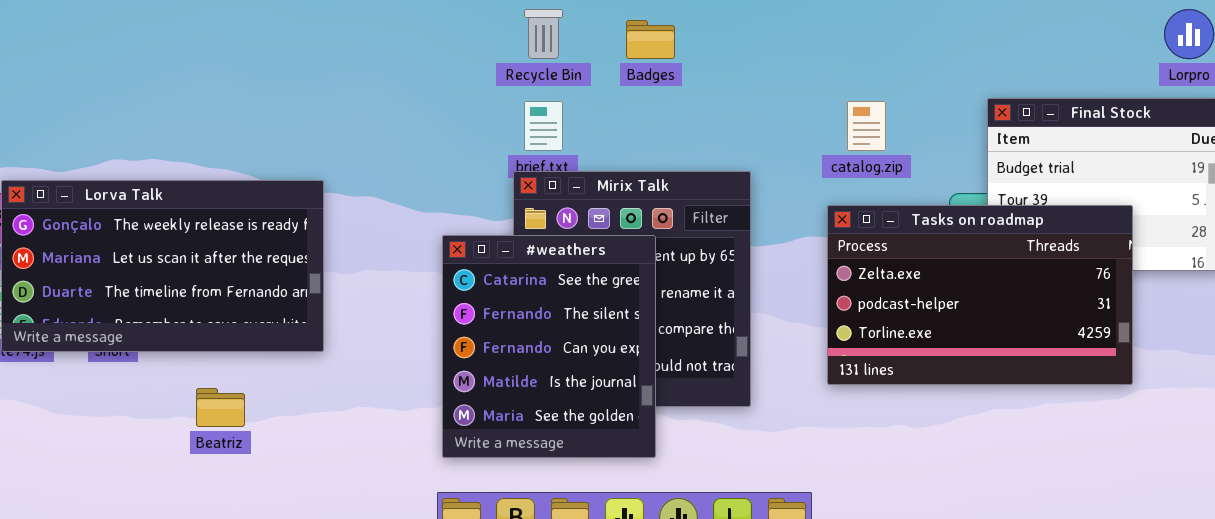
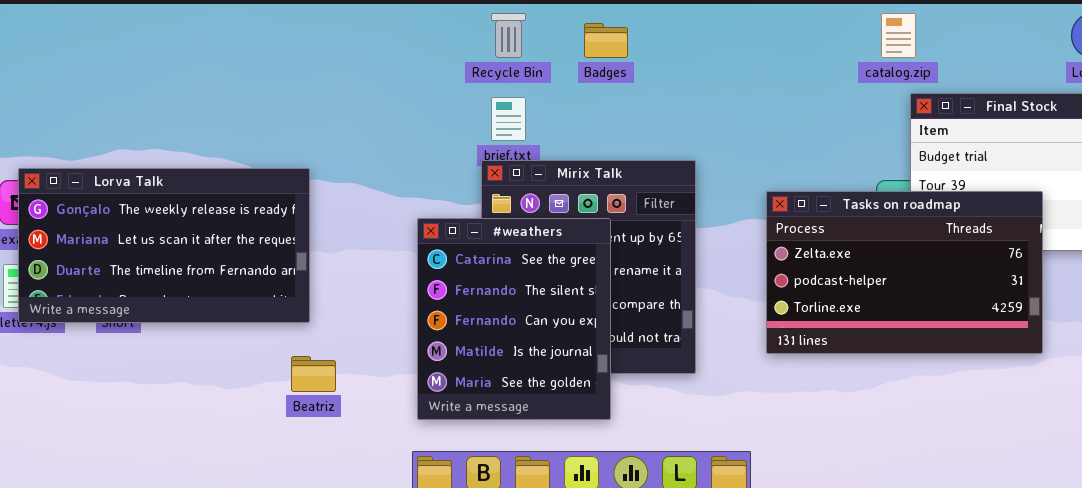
catalog.zip: [847,101,886,151] -> [881,13,916,58], moved
Beatriz: [196,388,245,427] -> [291,356,336,392], moved

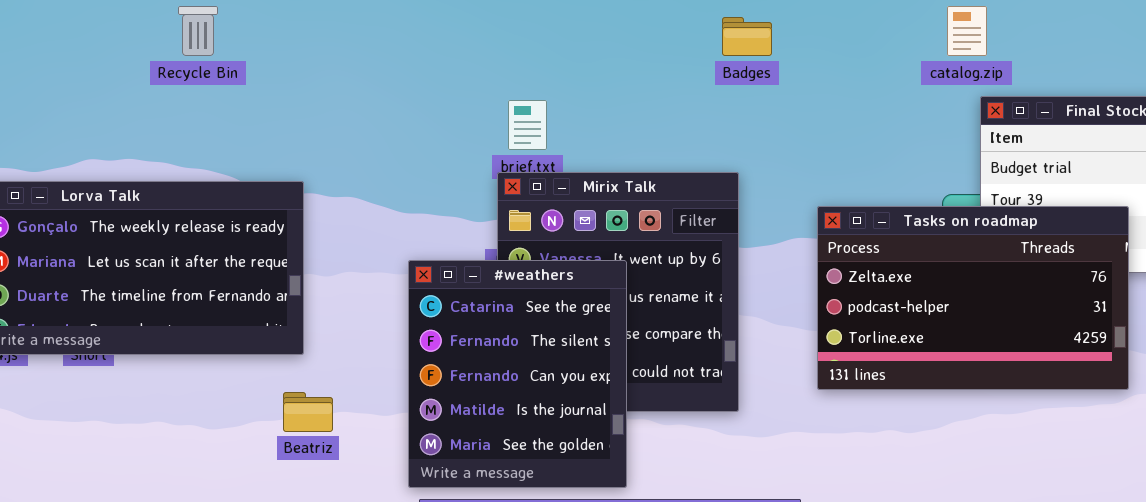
Recycle Bin: [491,13,526,58] -> [178,6,218,56], moved
Badges: [584,23,628,58] -> [722,17,772,56], moved
#weathers: [417,218,611,420] -> [408,260,627,488], moved

